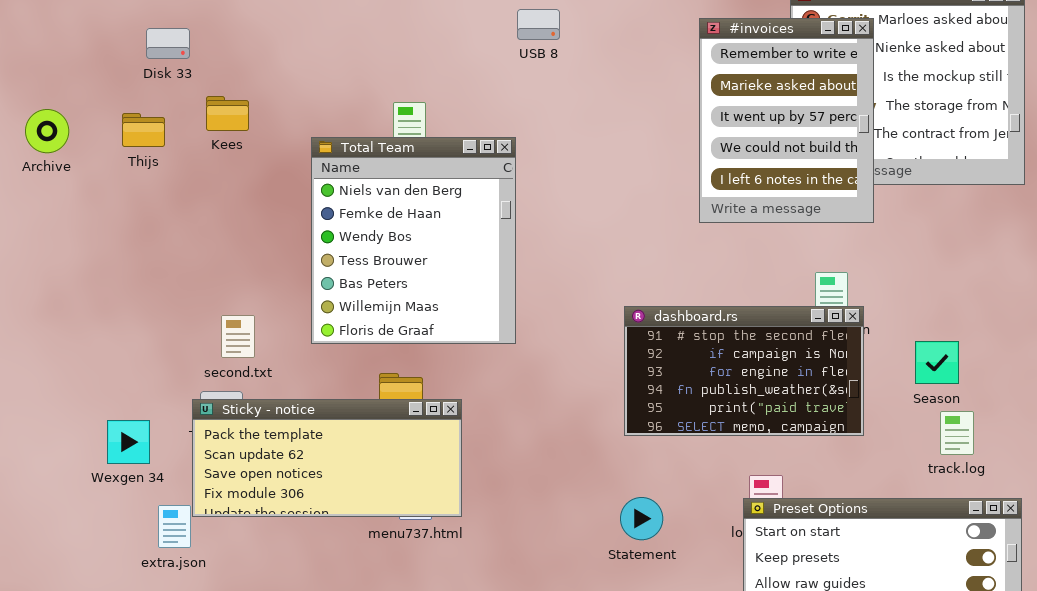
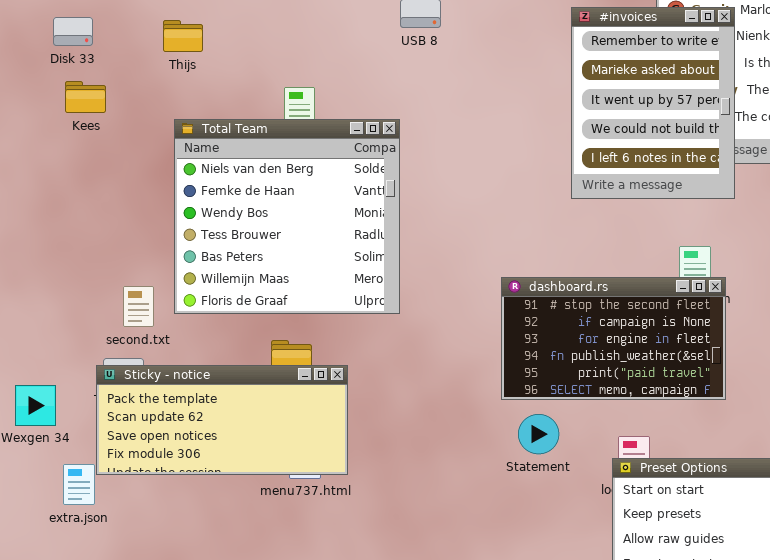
Kees: [206,96,249,131] -> [65,81,106,113], moved
Thijs: [122,113,165,147] -> [163,20,203,52], moved
Total Team: [311,137,516,344] -> [174,119,400,314], resized
Statement: [620,497,663,540] -> [518,414,559,454], moved

